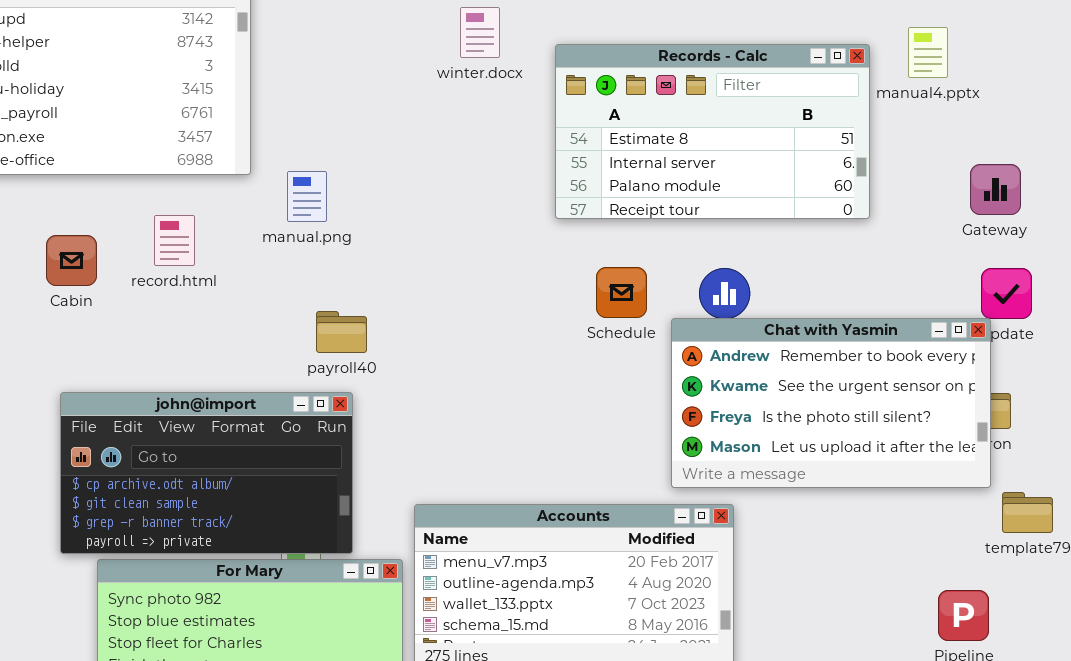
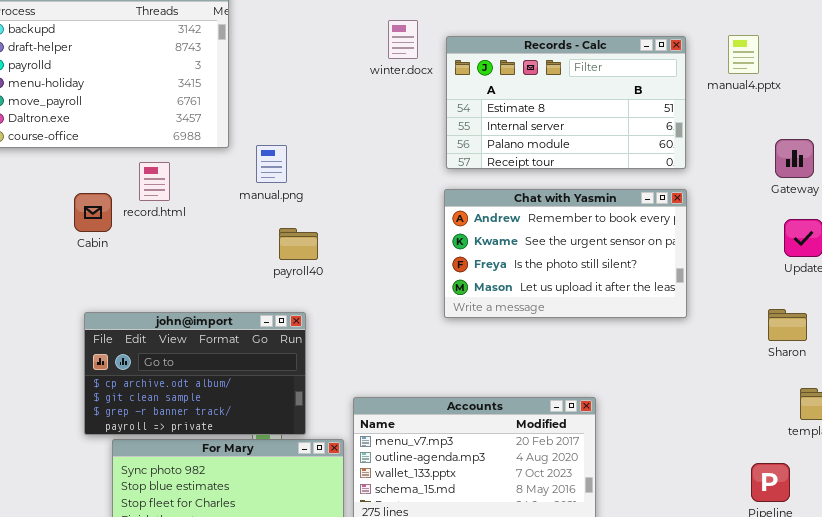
Records - Calc: [555,44,870,219] -> [446,36,686,169], moved
record.html: [154,215,195,266] -> [139,162,170,201], moved
payroll40: [316,311,367,353] -> [279,228,318,260], moved
Chat with Yasmin: [671,318,991,488] -> [444,189,687,318], moved

